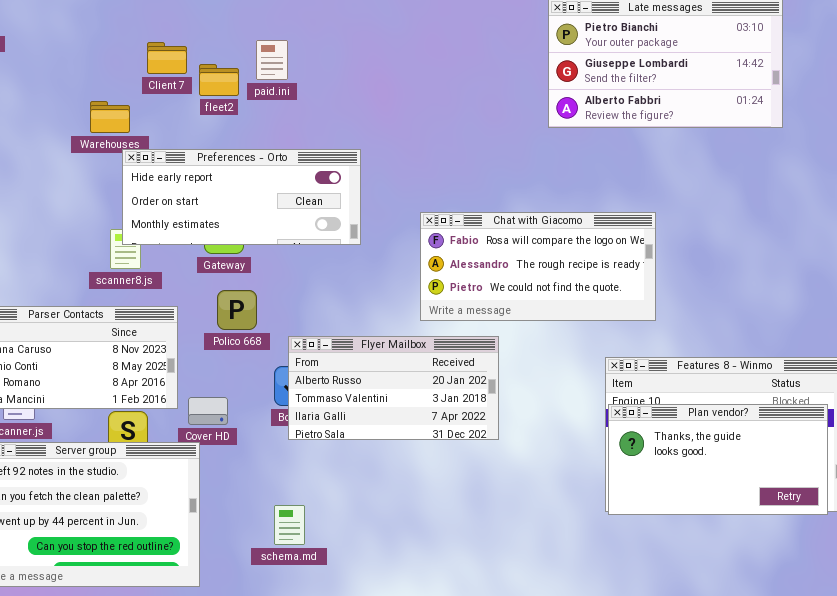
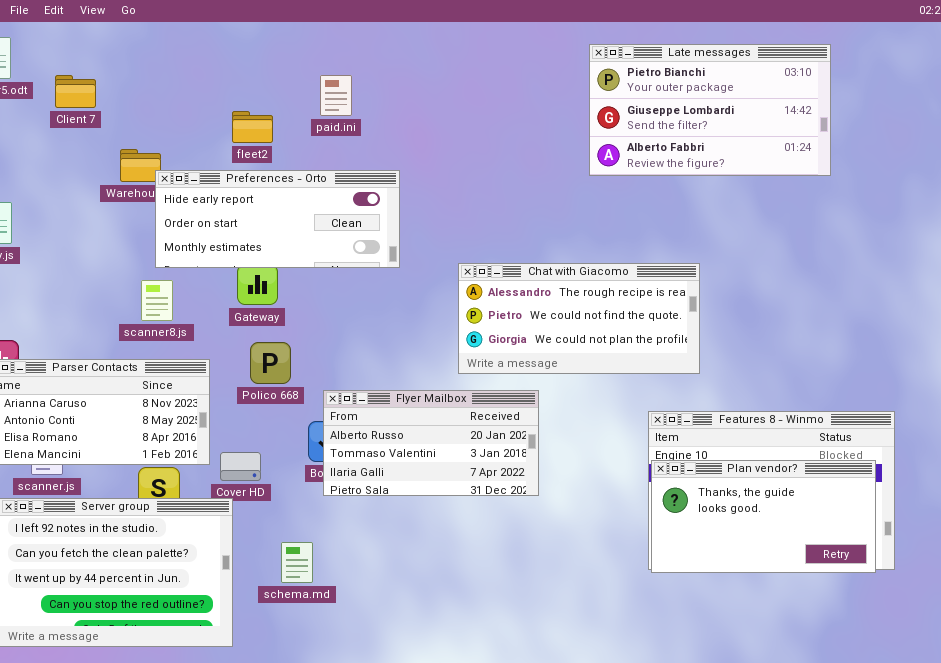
paid.ini: [256,40,288,80] -> [320,75,352,116], moved
Client 7: [147,42,187,74] -> [55,75,96,108], moved
Preferences - Orto: [122,149,361,245] -> [155,170,400,268], moved
Chat with Giacomo: [420,212,656,321] -> [458,263,700,374], scrolled down 1 row
schema.md: [274,505,305,545] -> [281,542,313,583], moved

